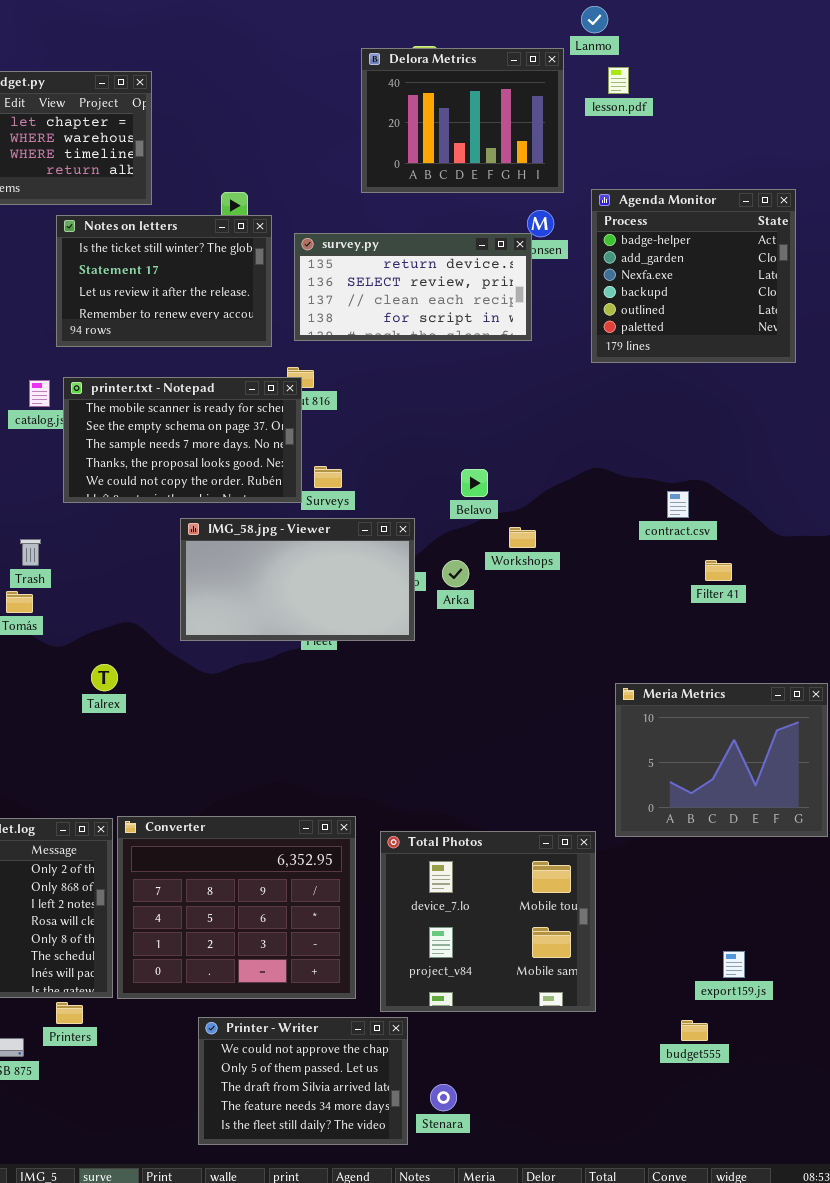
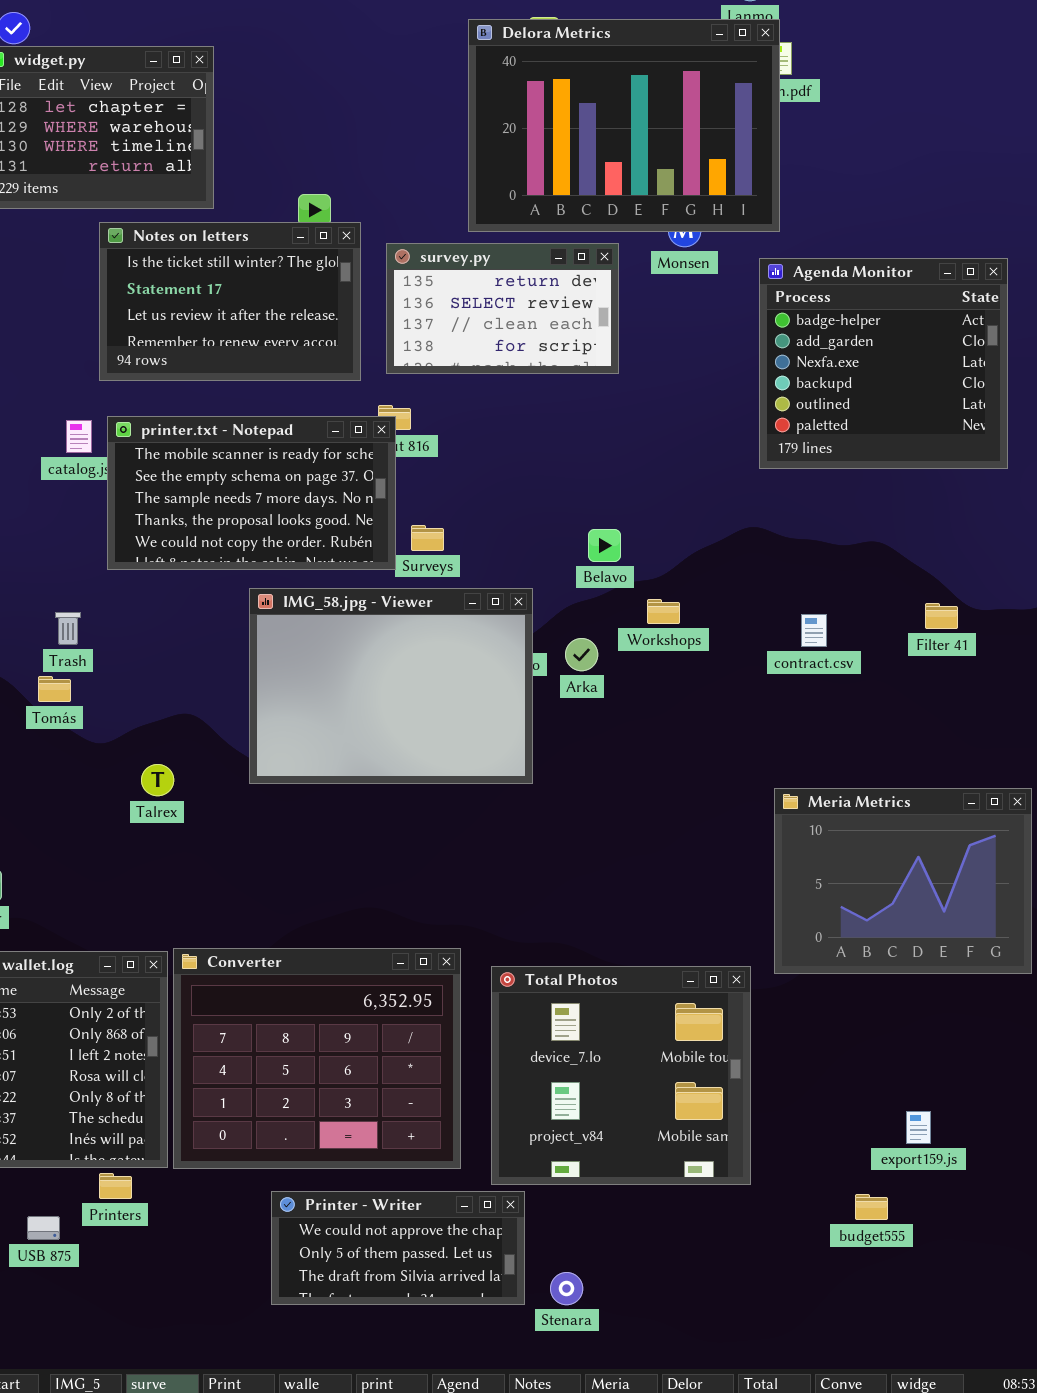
Delora Metrics: [361,48,564,193] -> [468,19,780,232], resized
Agenda Monitor: [591,189,796,363] -> [759,258,1008,469], moved
survey.py: [294,233,532,341] -> [386,243,619,374], resized
contract.csv: [667,491,689,518] -> [801,614,827,647], moved
IMG_58.jpg - Viewer: [180,518,415,641] -> [249,588,533,784], resized
Filter 41: [705,560,732,581] -> [925,603,958,629], moved
Printer - Writer: [198,1017,408,1145] -> [271,1191,525,1305], resized

